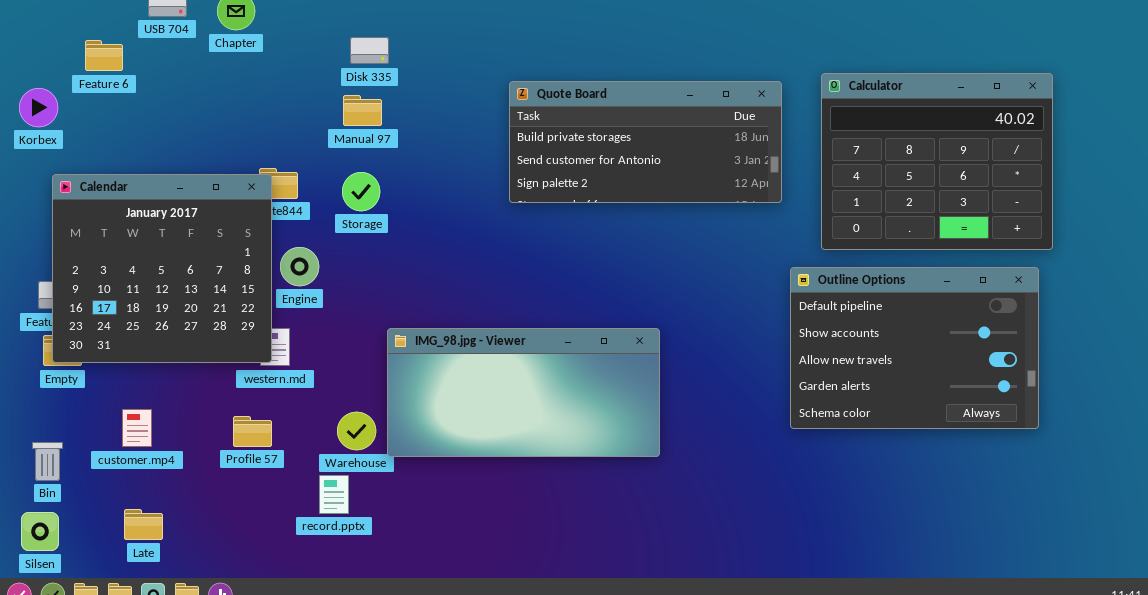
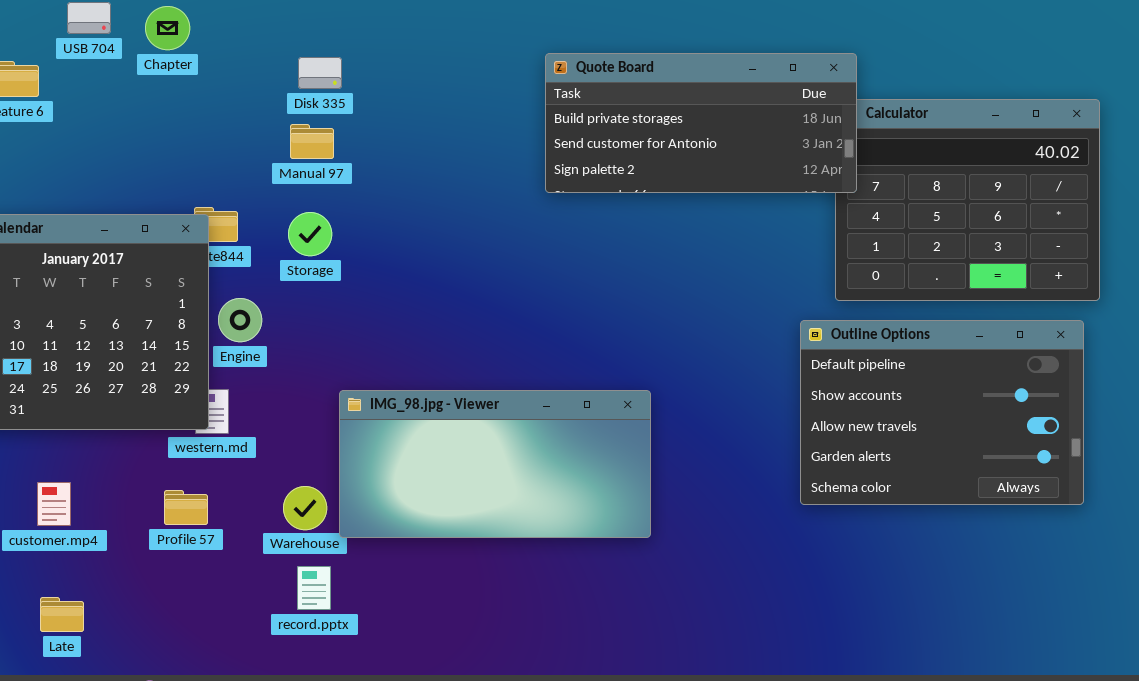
Quote Board: [509,81,782,203] -> [545,53,857,193], moved
record.pptx: [319,475,349,514] -> [297,566,331,610], moved

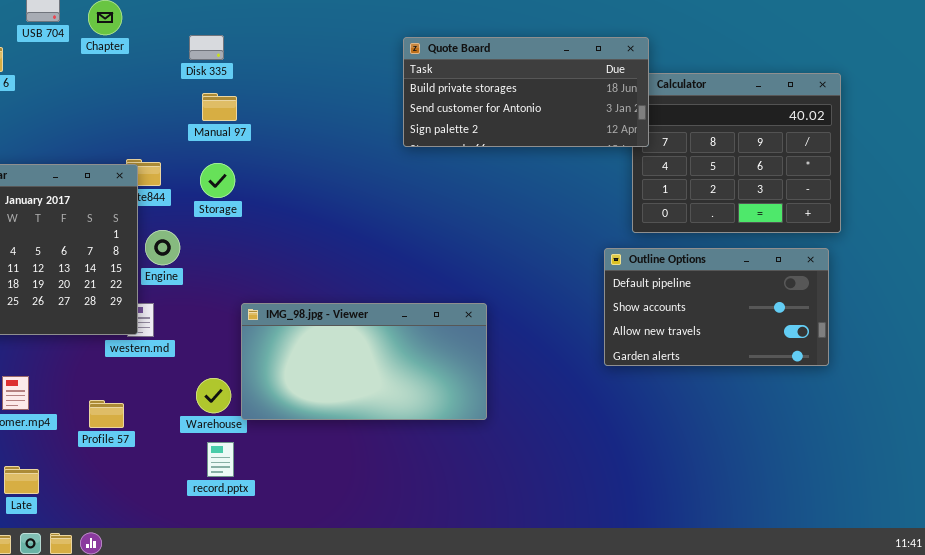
Disk 335: [298,57,342,89] -> [189,35,224,60], moved
Outline Options: [800,320,1084,505] -> [604,248,829,366], resized
Profile 57: [164,490,208,525] -> [89,400,124,428], moved

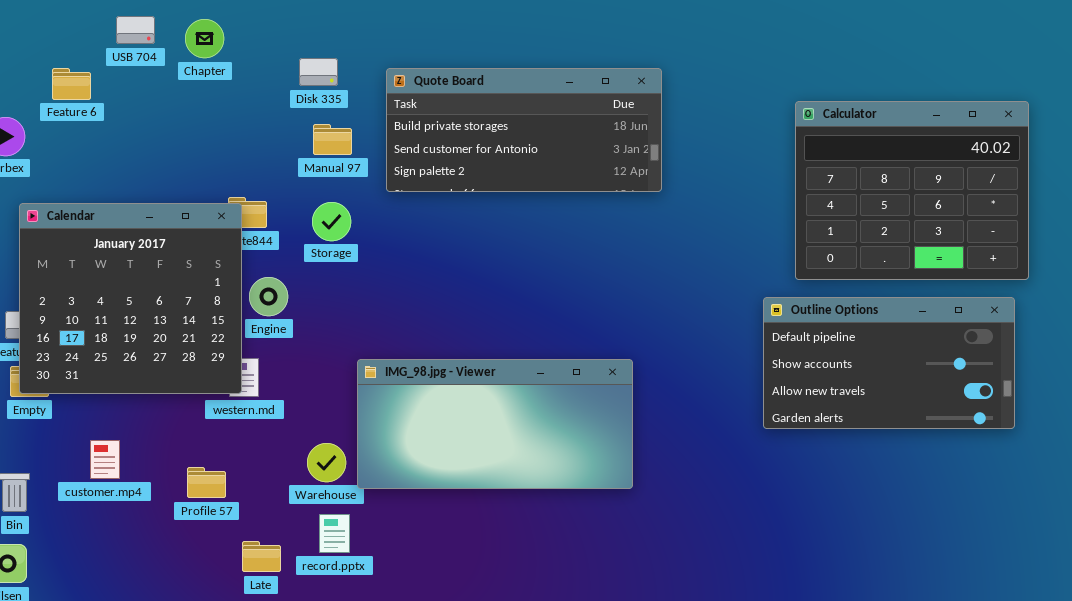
Quote Board: [403,37,649,147] -> [386,68,662,192], moved
Late: [4,466,39,494] -> [242,541,281,572], moved

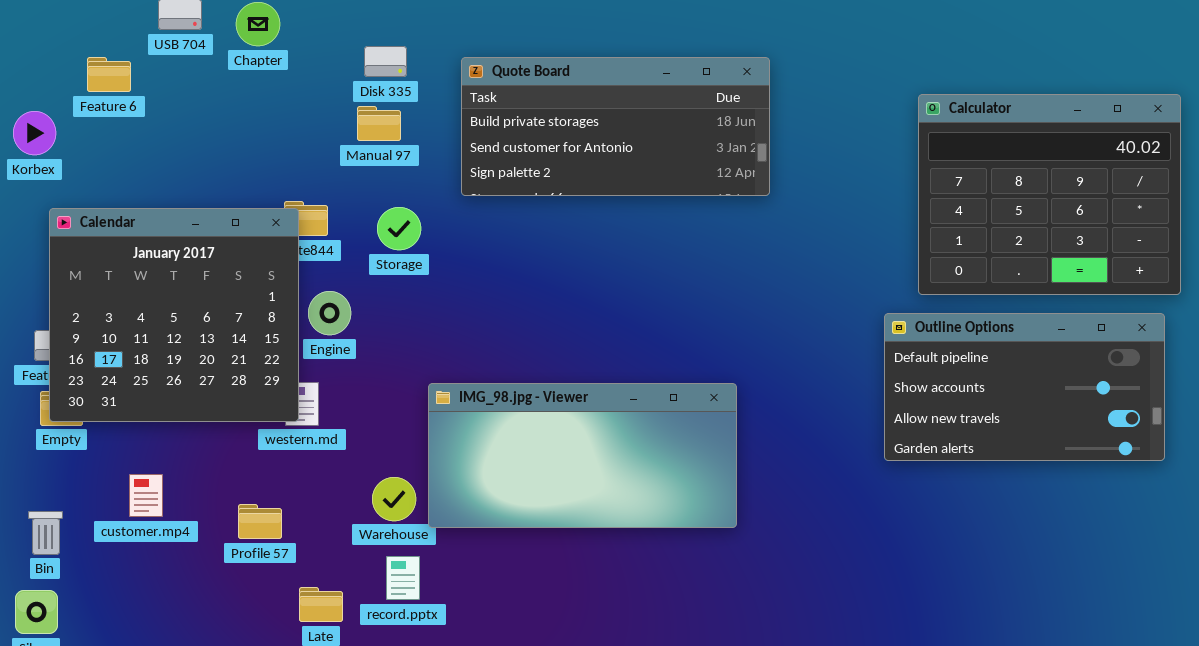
Manual 97: [313,124,352,155] -> [357,106,401,141], moved

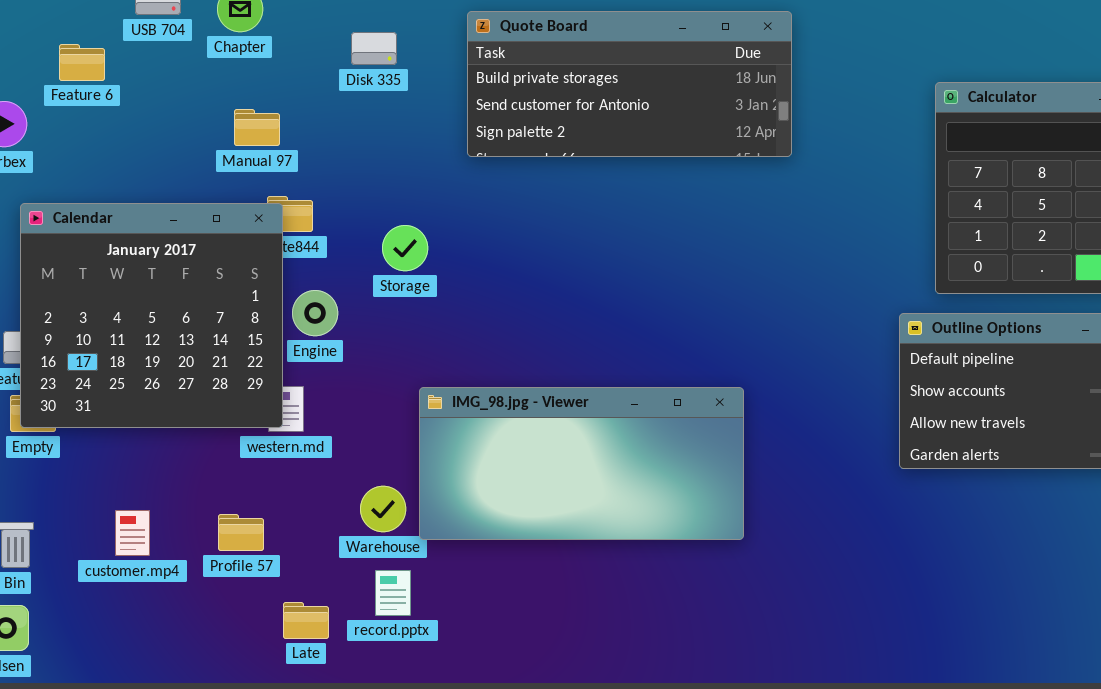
Quote Board: [461,57,770,196] -> [467,11,792,157], moved
Manual 97: [357,106,401,141] -> [234,109,280,146], moved
Storage: [377,207,421,250] -> [382,225,428,271], moved
customer.mp4: [129,474,163,517] -> [115,510,150,556], moved

